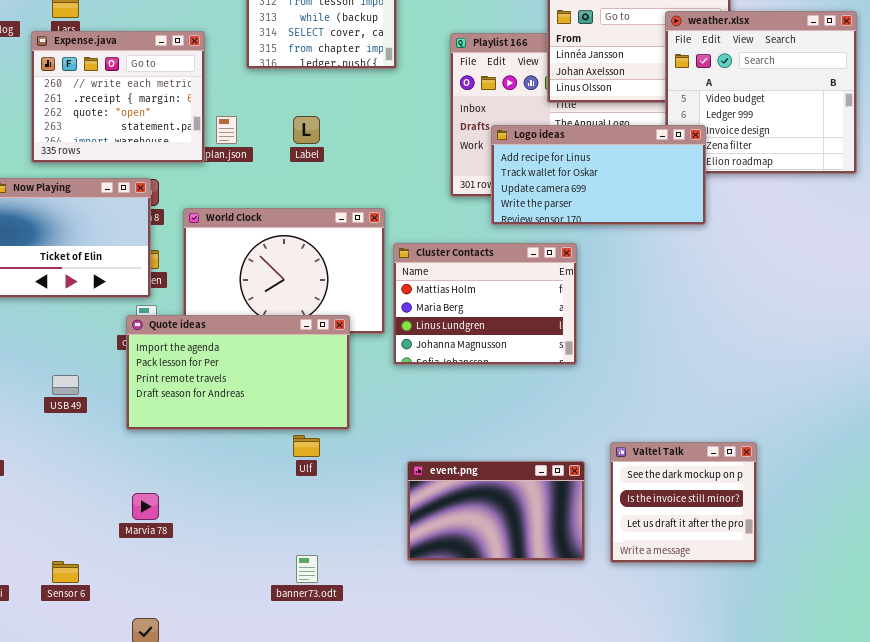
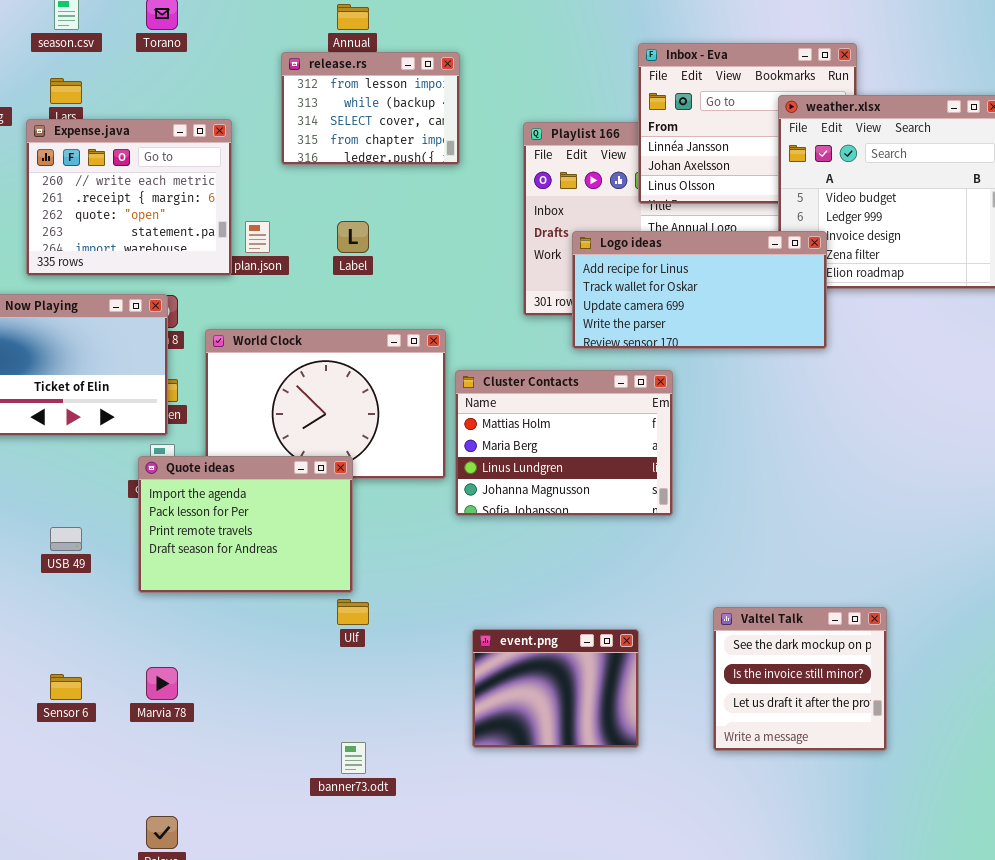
Quote ideas: [126,315,350,430] -> [138,456,353,593], resized
event.png: [407,461,585,561] -> [472,629,639,748], resized
Sensor 6: [52,561,79,583] -> [50,674,82,700], moved

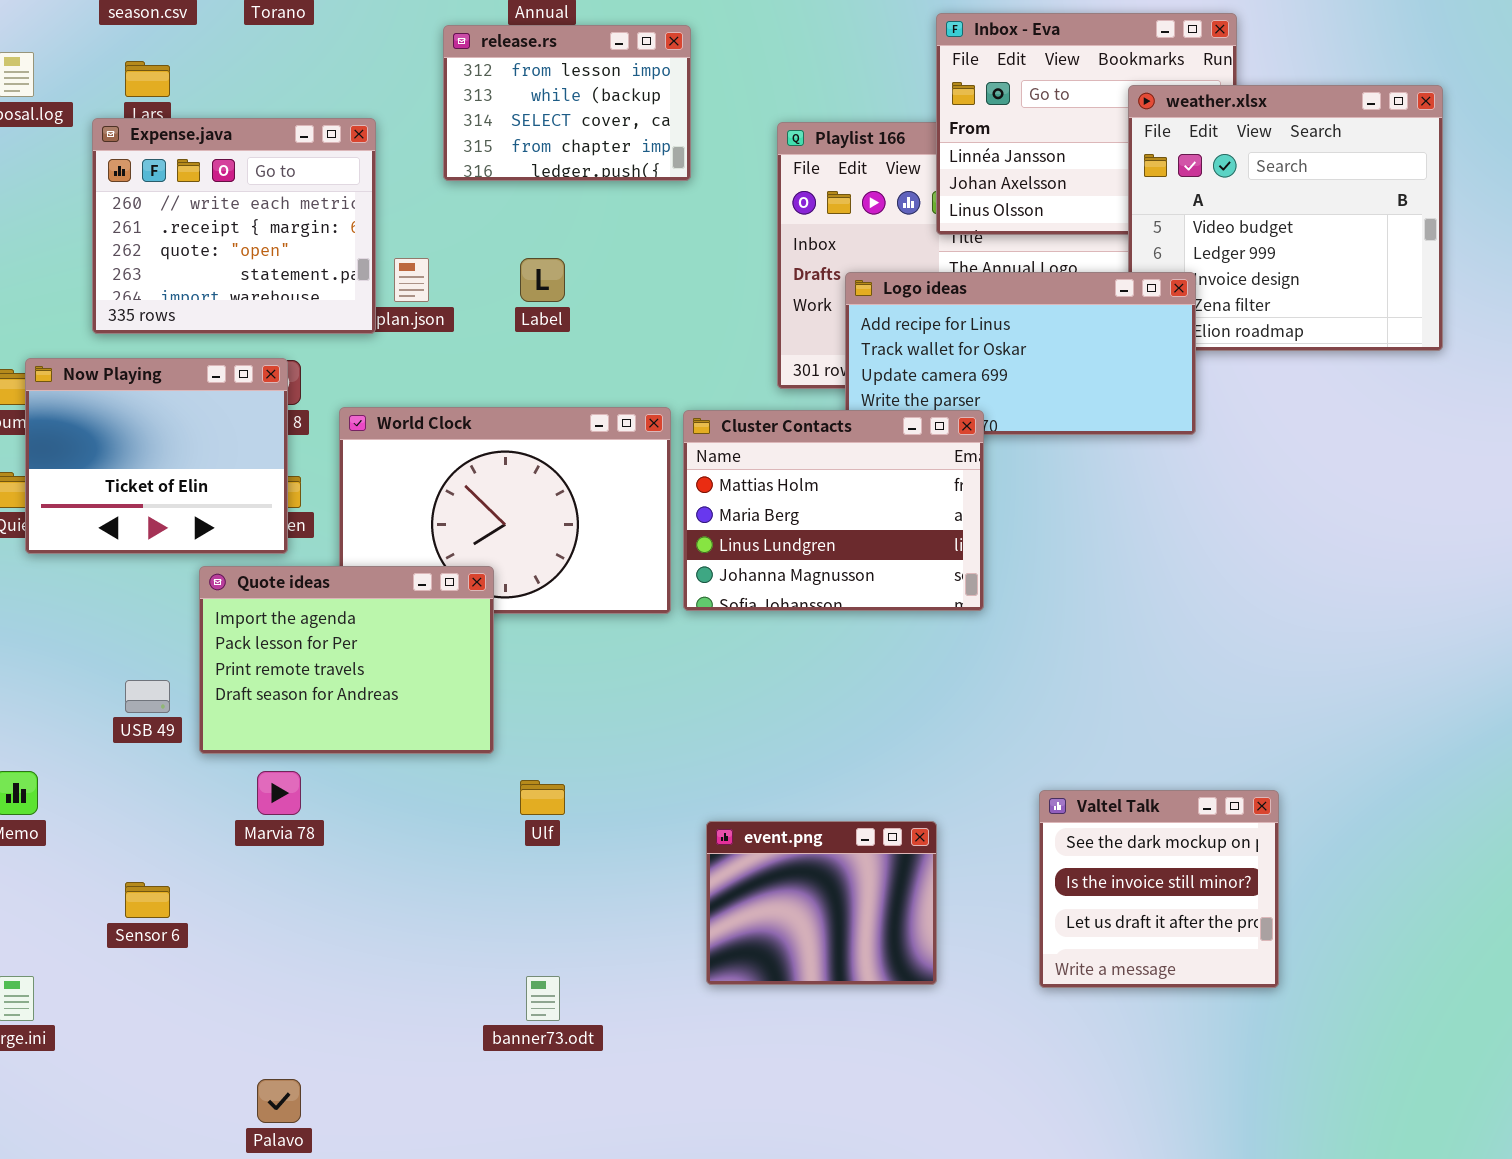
Cluster Contacts: [455,370,673,516] -> [683,410,984,611], moved
Quote ideas: [138,456,353,593] -> [199,566,494,754], moved
Marvia 78: [146,667,178,700] -> [257,771,301,815], moved

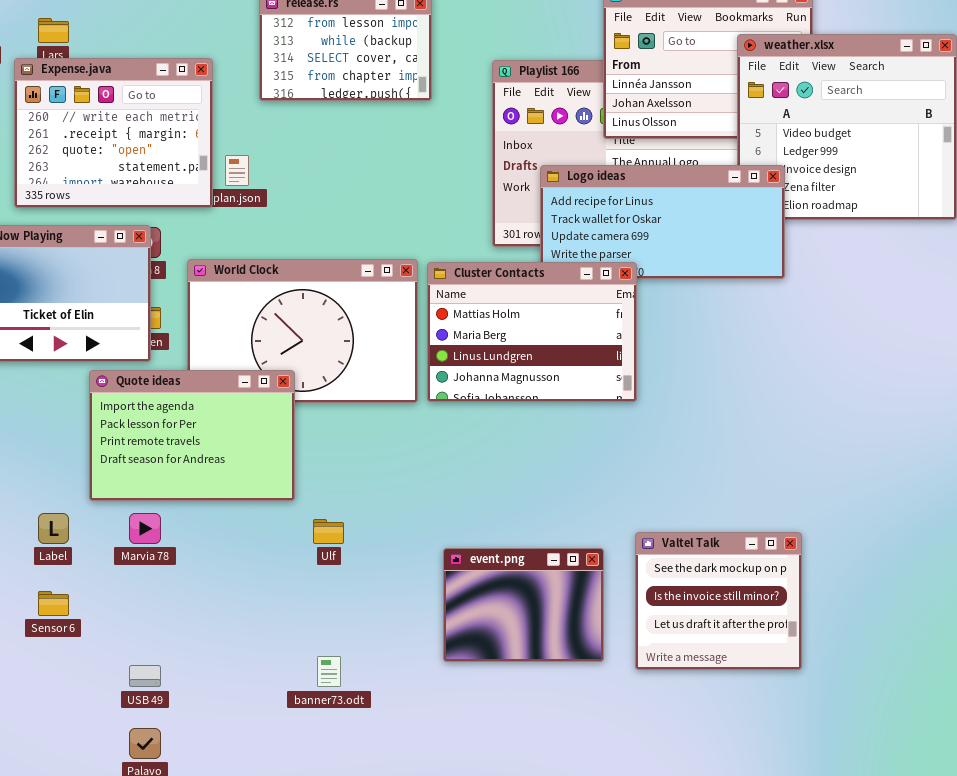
Label: [520,258,565,302] -> [38,513,69,544], moved
USB 49: [125,680,170,713] -> [129,665,161,687], moved
Valtel Talk: [1039,790,1279,988] -> [635,532,802,670], moved

